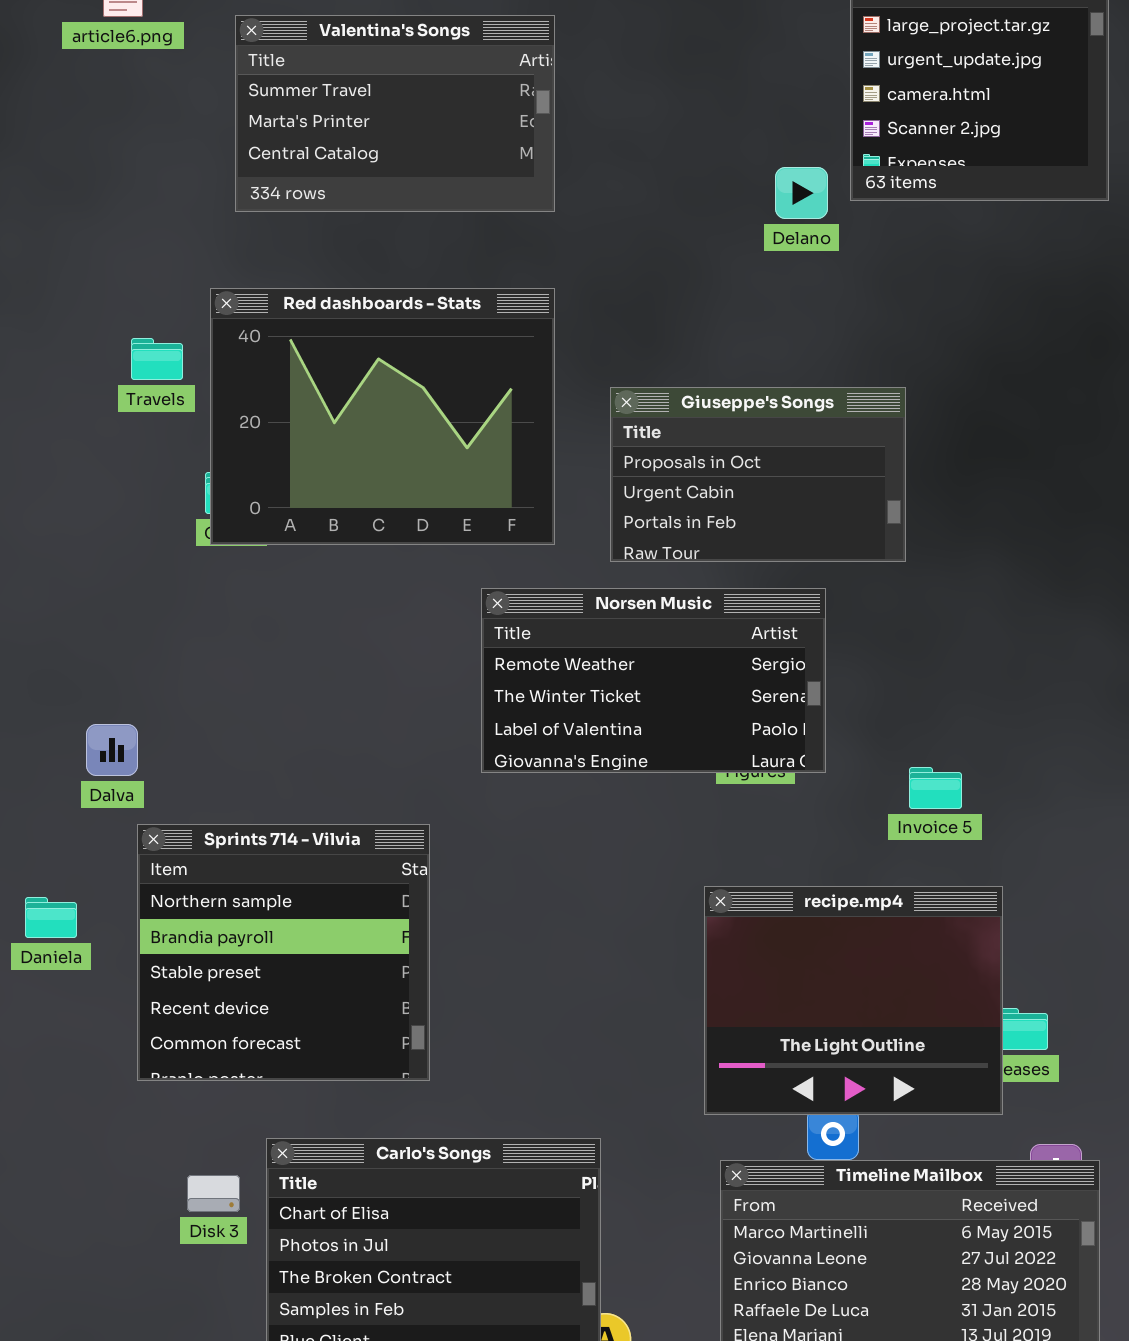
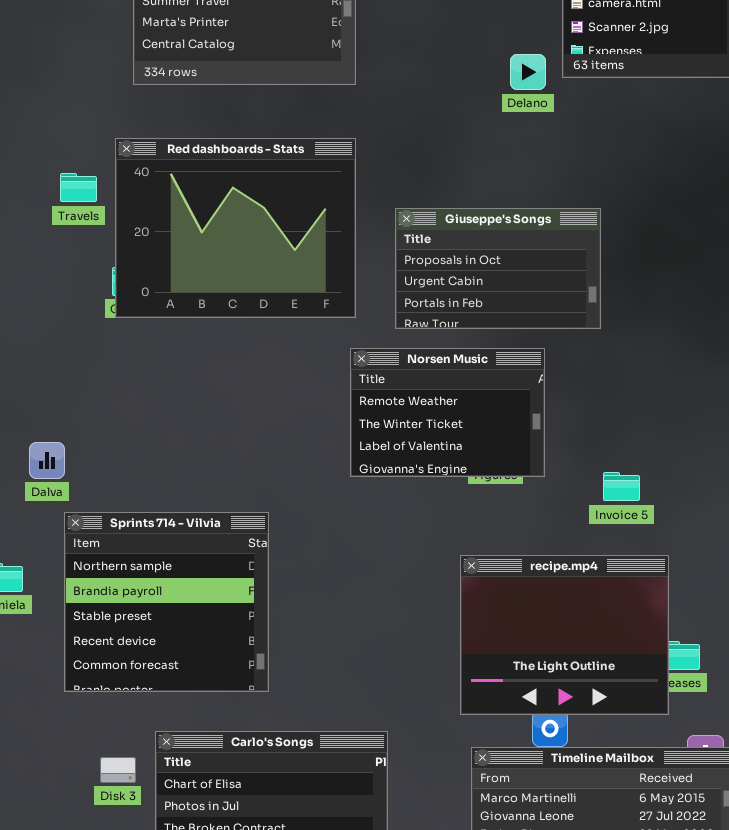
Norsen Music: [481,588,826,773] -> [350,348,545,477], resized

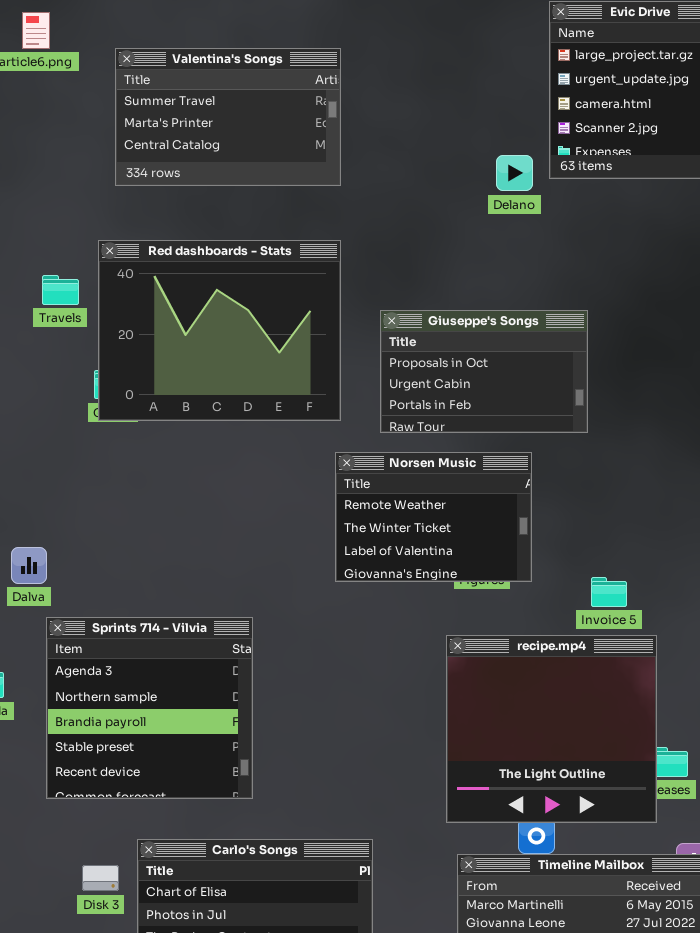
Sprints 714 - Vilvia: [64,512,269,692] -> [46,617,253,799], scrolled up 1 row
recipe.mp4: [460,555,669,715] -> [446,635,657,823], resized

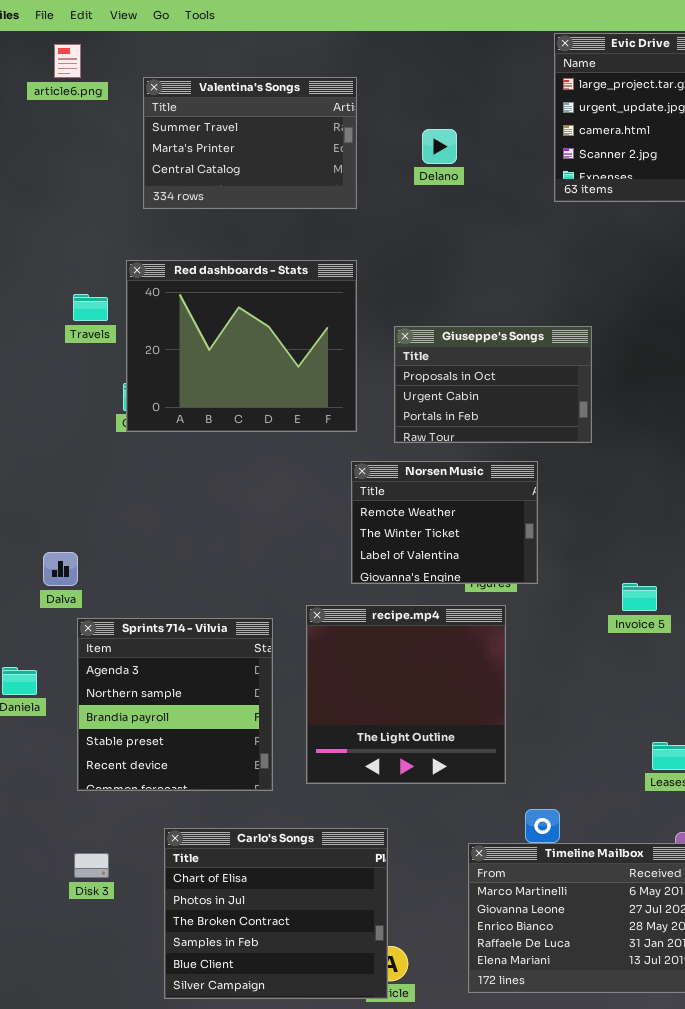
Delano: [496,155,533,191] -> [422,129,457,164], moved
Invoice 5: [591,577,627,607] -> [622,583,657,611], moved
recipe.mp4: [446,635,657,823] -> [306,605,506,784], moved
Disk 3: [82,865,119,891] -> [74,853,109,878], moved

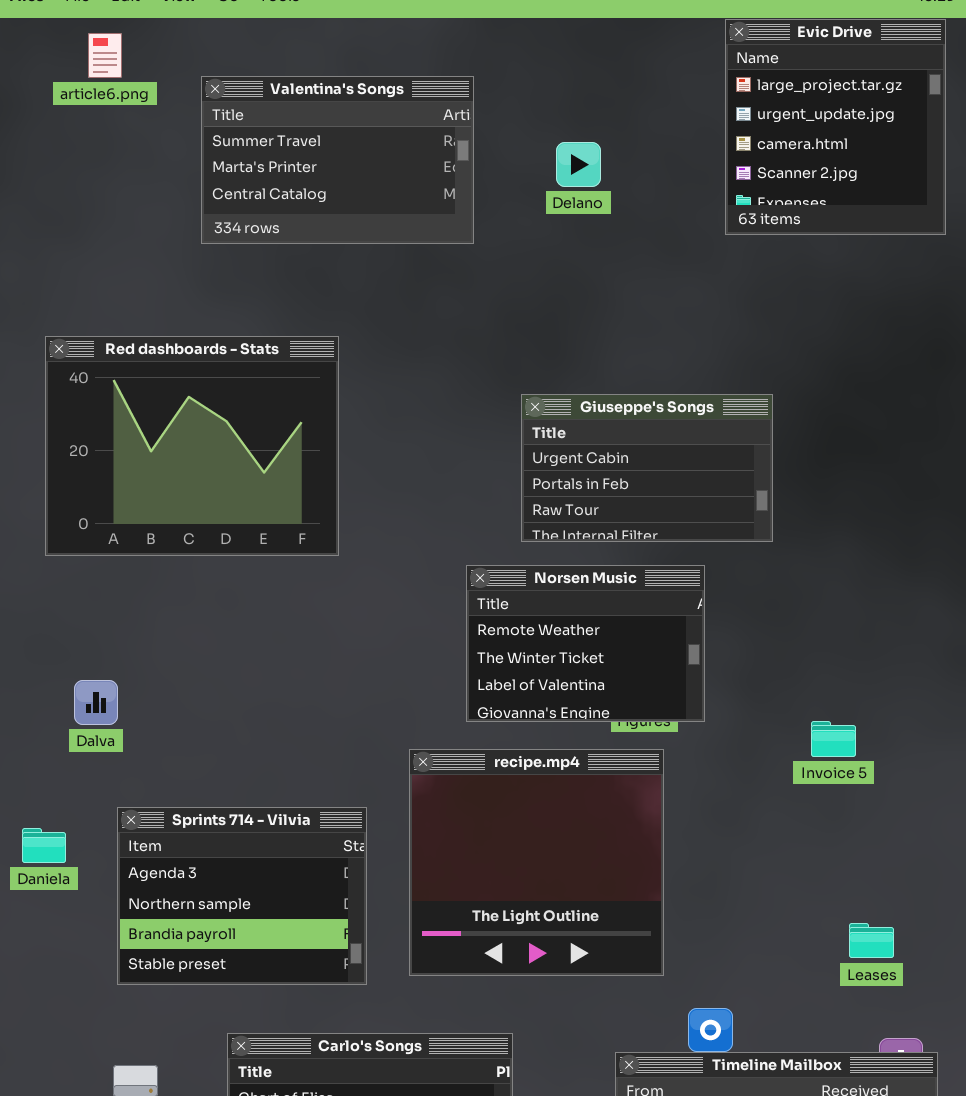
Red dashboards - Stats: [126,260,357,432] -> [45,336,339,556], moved
Giuseppe's Songs: [394,326,592,443] -> [521,394,773,542], scrolled down 1 row
Sprints 714 - Vilvia: [77,618,273,791] -> [117,807,367,985], resized

